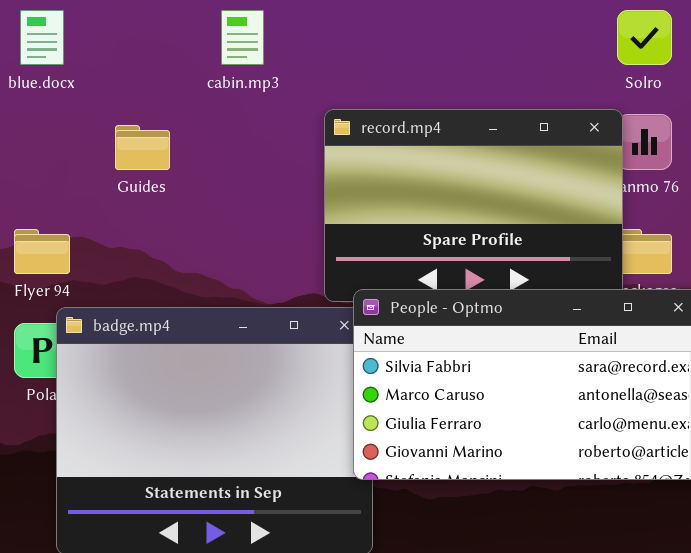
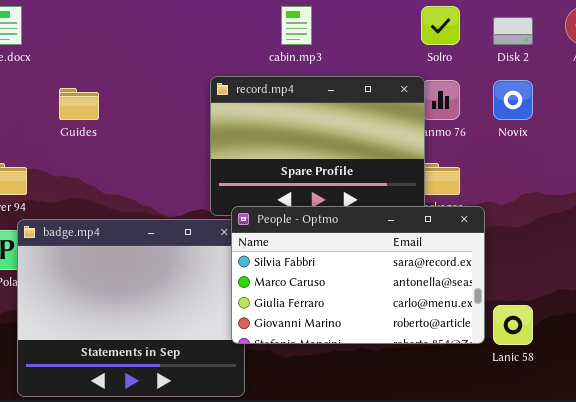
cabin.mp3: [221,10,264,65] -> [281,6,312,45], moved

